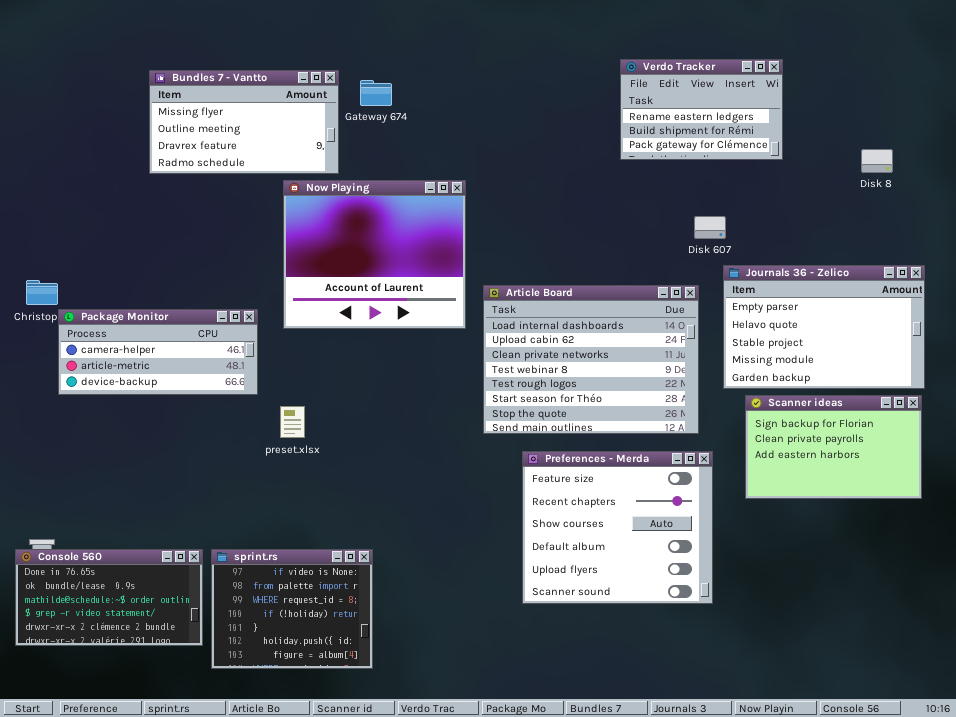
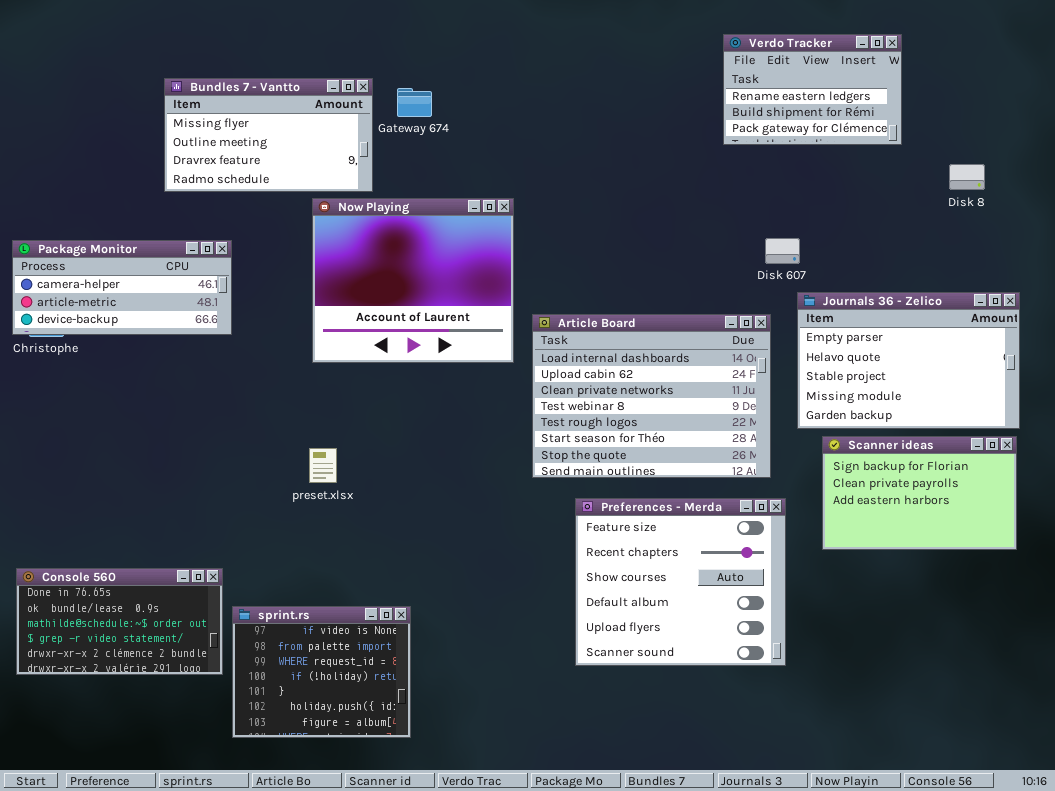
Verdo Tracker: [620,59,783,160] -> [723,34,902,145], moved
Package Monitor: [58,309,258,395] -> [12,240,232,335], moved
Console 560: [15,549,203,646] -> [16,568,223,675], moved

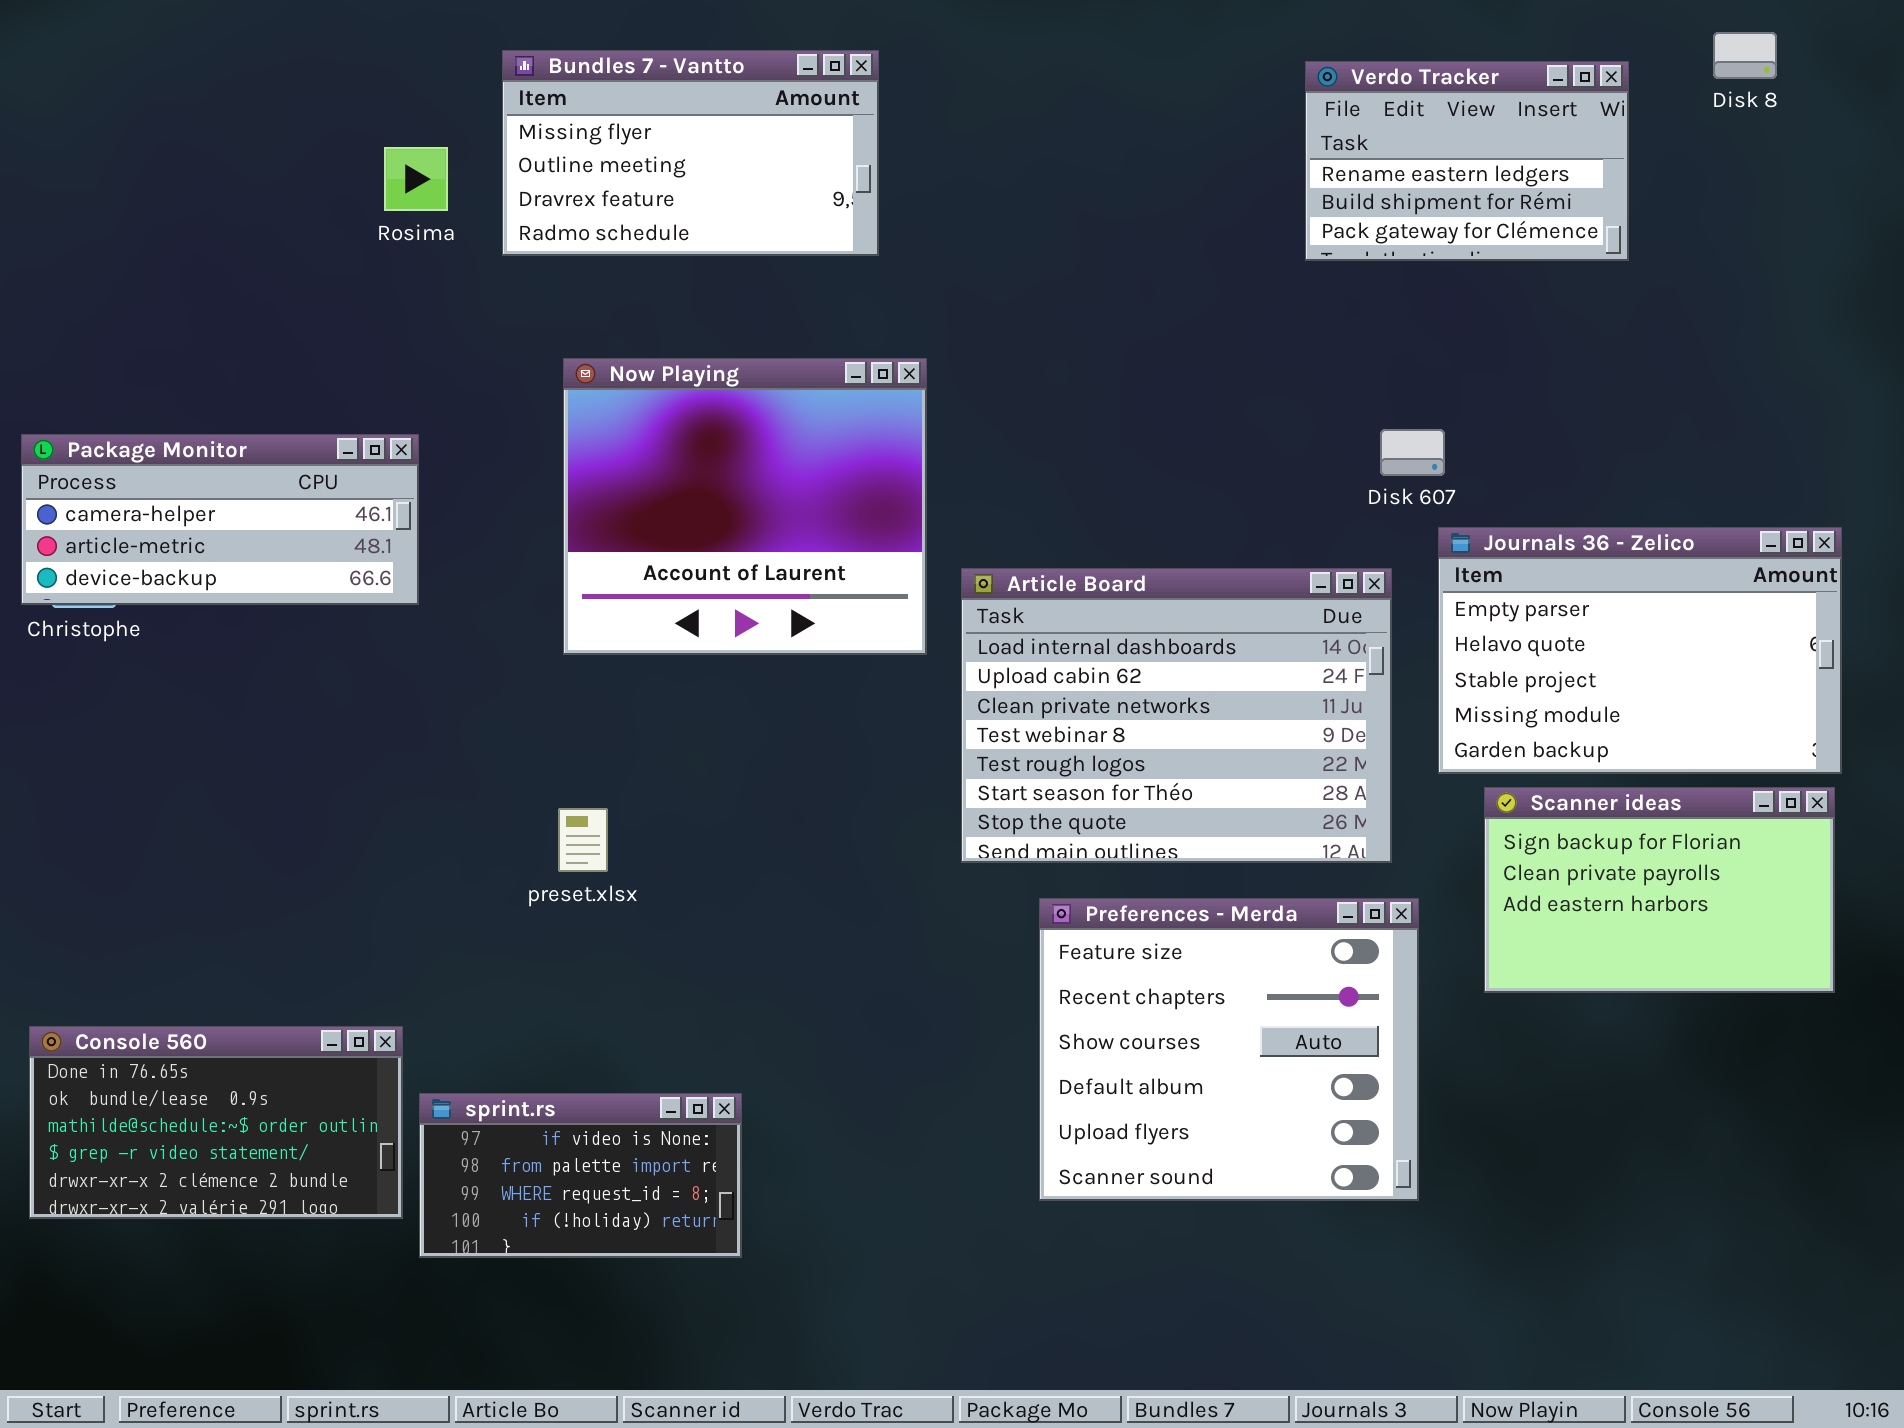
Bundles 7 - Vantto: [164,78,373,192] -> [502,50,879,256], moved
Disk 8: [949,164,985,190] -> [1713,32,1777,79], moved
sprint.rs: [232,606,411,738] -> [419,1093,742,1258], resized

